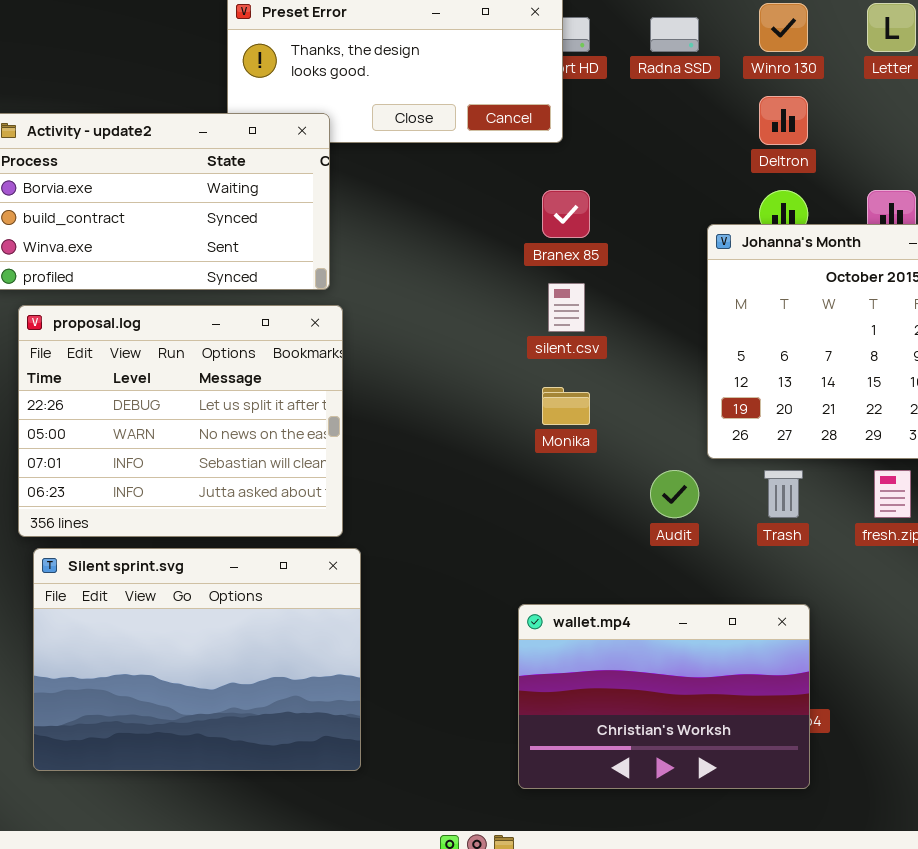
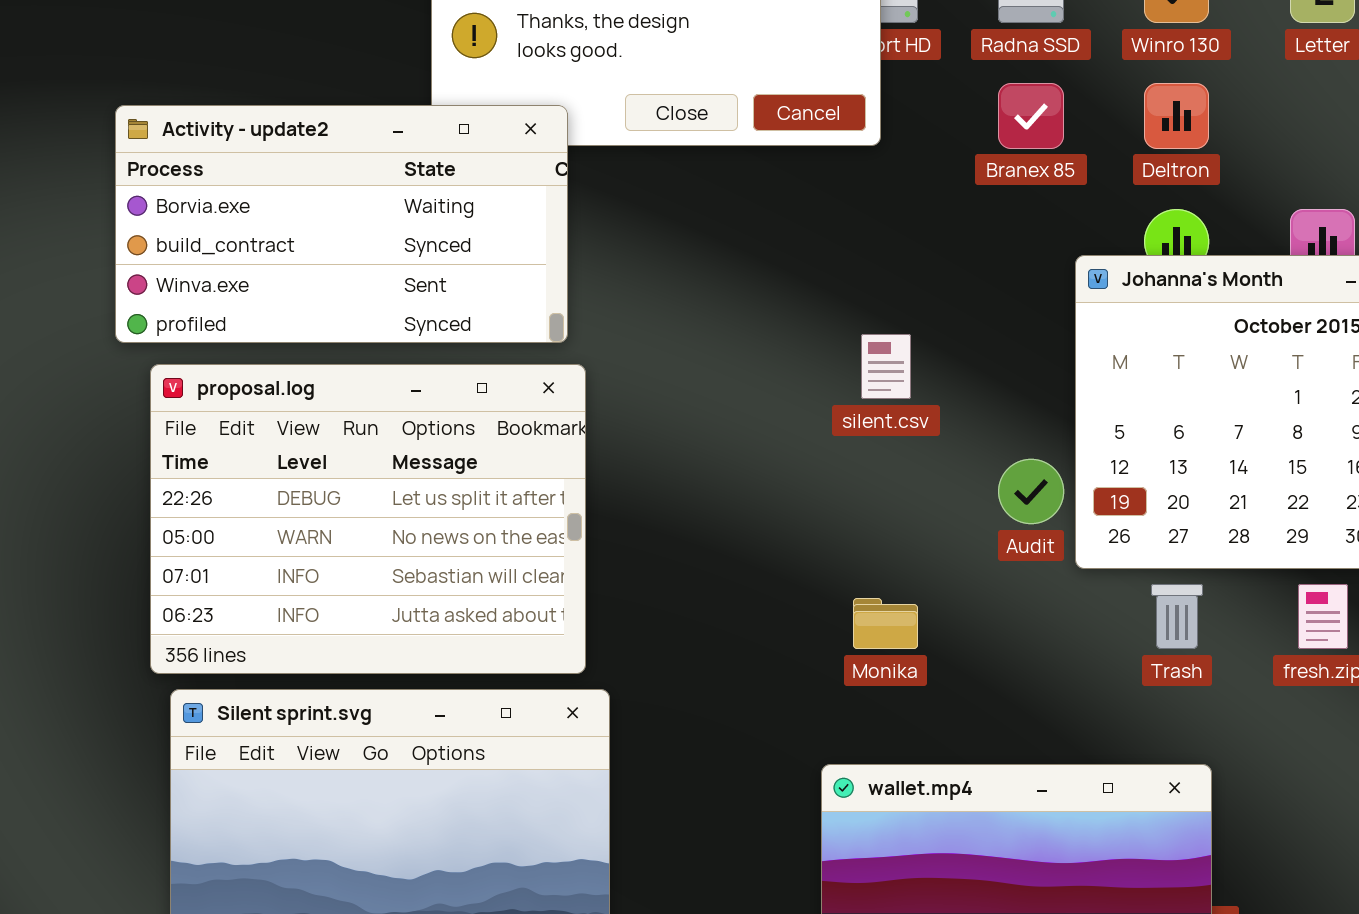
Branex 85: [542,190,590,238] -> [998,83,1064,149], moved
Monika: [542,387,590,425] -> [853,598,918,649], moved
Audit: [650,470,699,518] -> [998,459,1064,524], moved

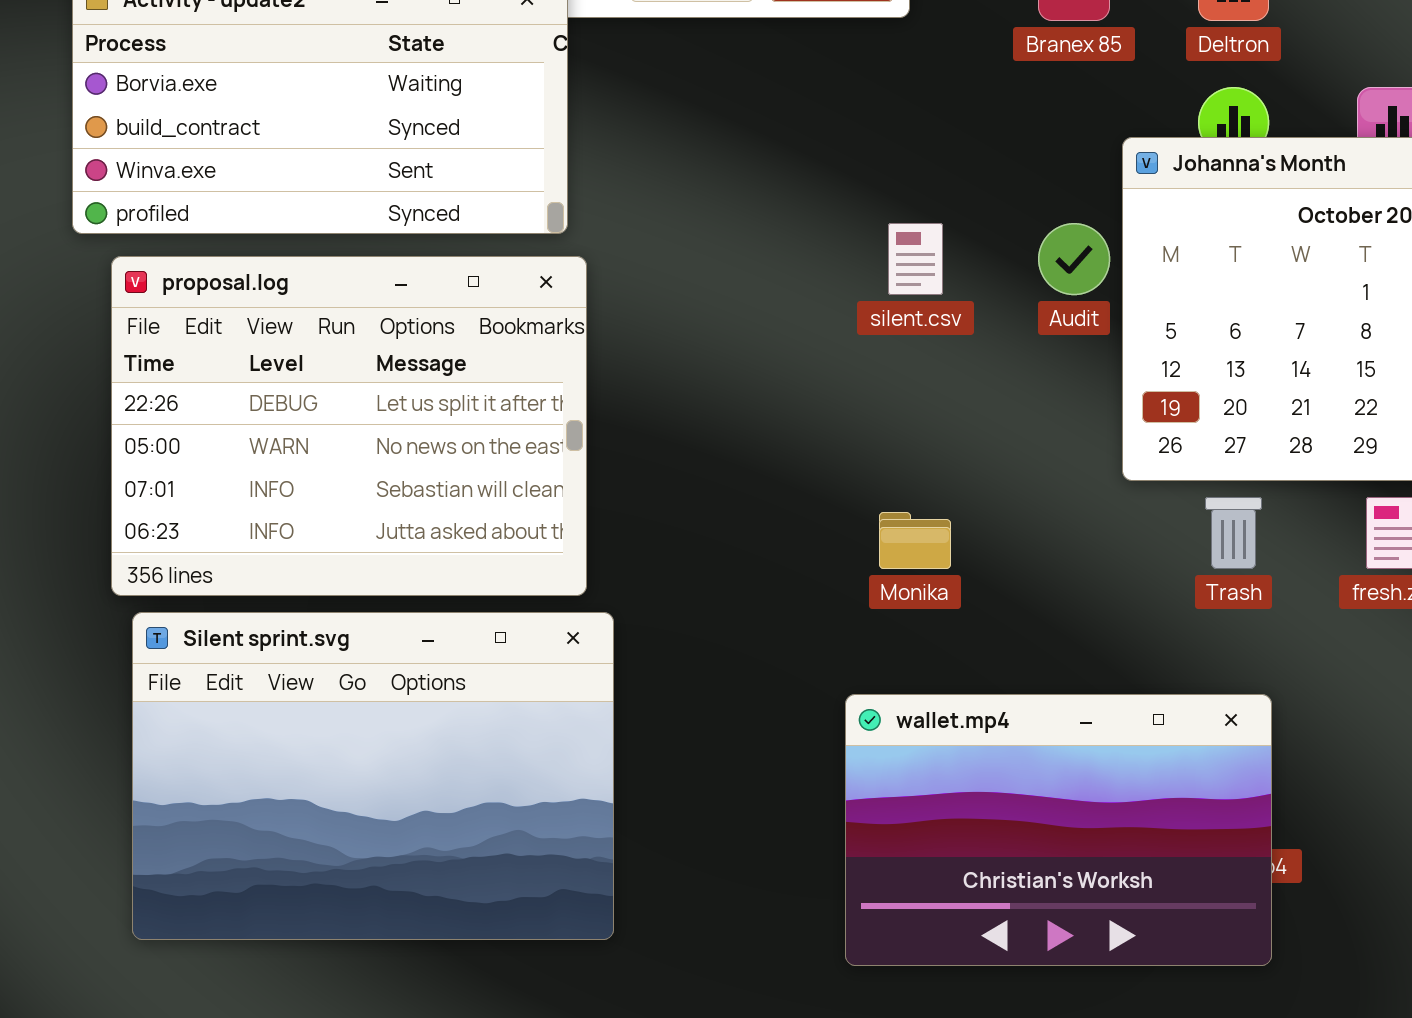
Audit: [998,459,1064,524] -> [1038,223,1110,295], moved

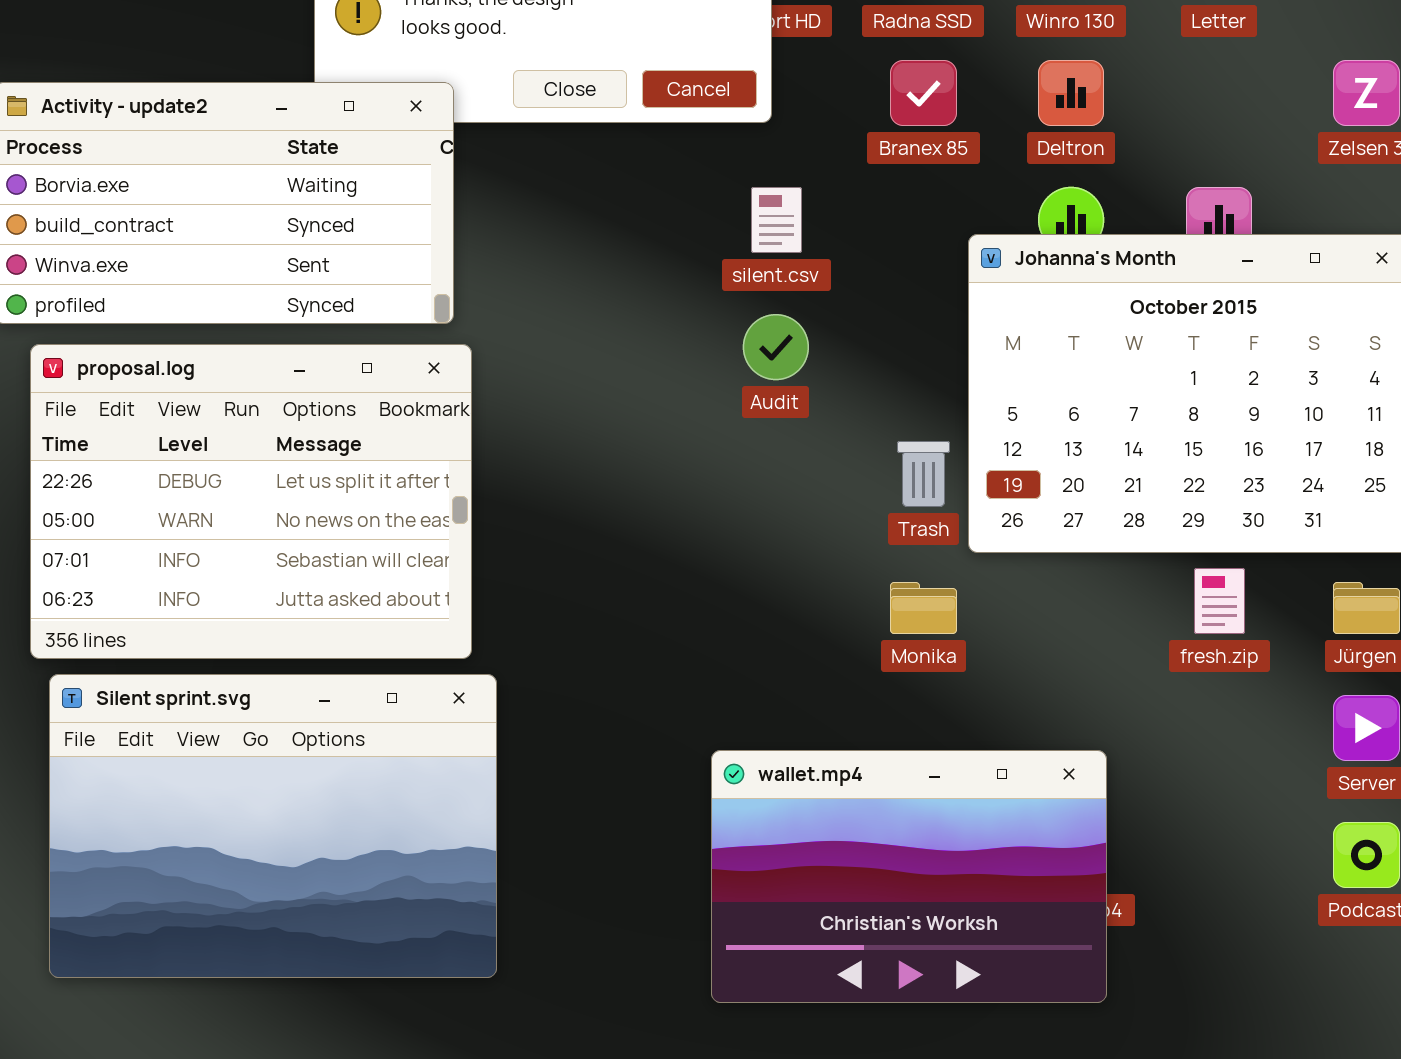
silent.csv: [888,223,943,295] -> [751,187,802,253], moved
Audit: [1038,223,1110,295] -> [743,314,809,380], moved
Trash: [1205,497,1262,569] -> [897,441,950,507], moved
Monika: [879,512,951,569] -> [890,582,957,634], moved

